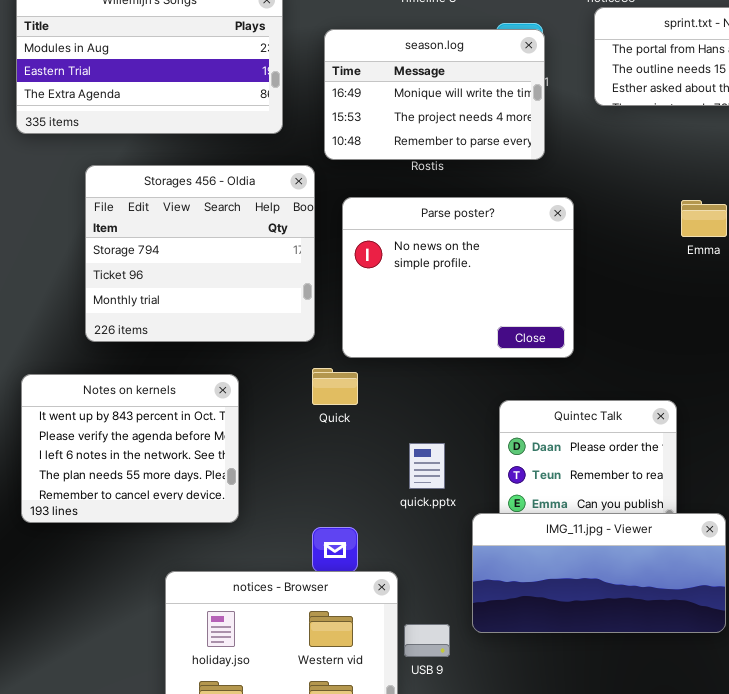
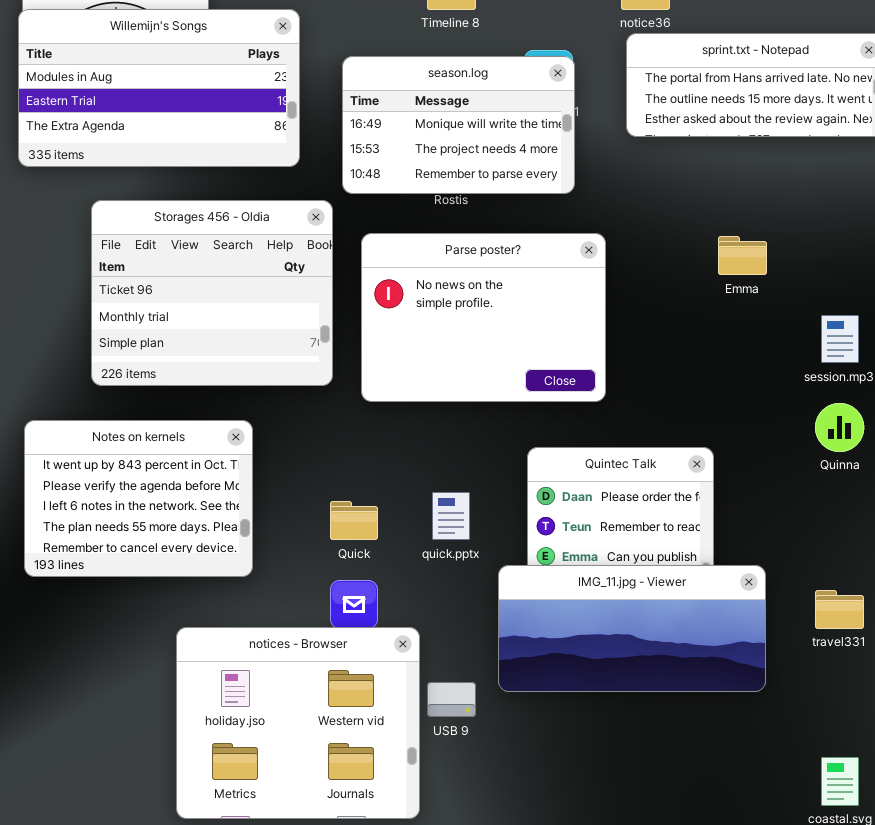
Storages 456 - Oldia: [85,165,315,342] -> [91,200,333,386], scrolled down 1 row
Quick: [312,368,358,405] -> [330,501,378,540], moved

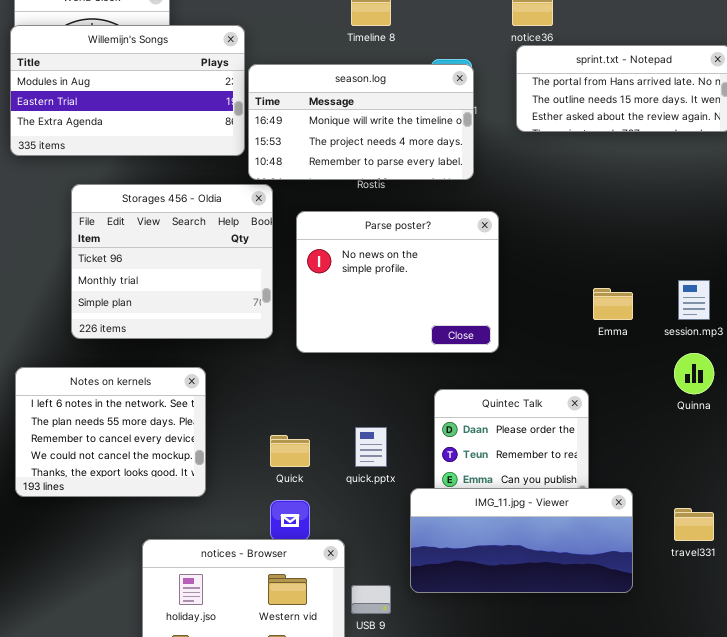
season.log: [342,56,575,194] -> [248,64,474,180], resized
Emma: [718,236,767,275] -> [593,288,633,320], moved
Notes on kernels: [24,420,253,577] -> [15,367,206,497], scrolled down 2 rows

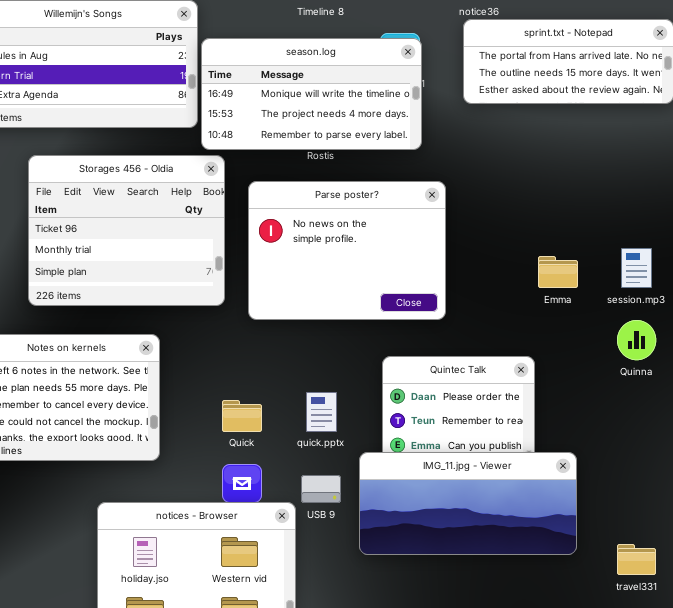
travel331: [674,508,714,541] -> [617,544,656,575], moved
USB 9: [351,585,391,614] -> [301,475,341,503], moved

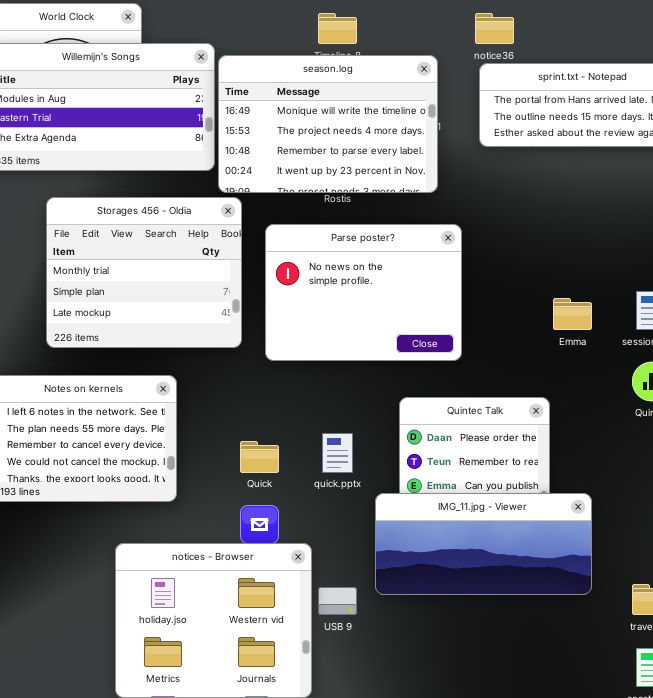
season.log: [201,38,422,150] -> [218,55,438,193], resized
Storages 456 - Oldia: [28,155,225,306] -> [46,197,242,348], scrolled down 1 row
USB 9: [301,475,341,503] -> [318,587,357,615], moved

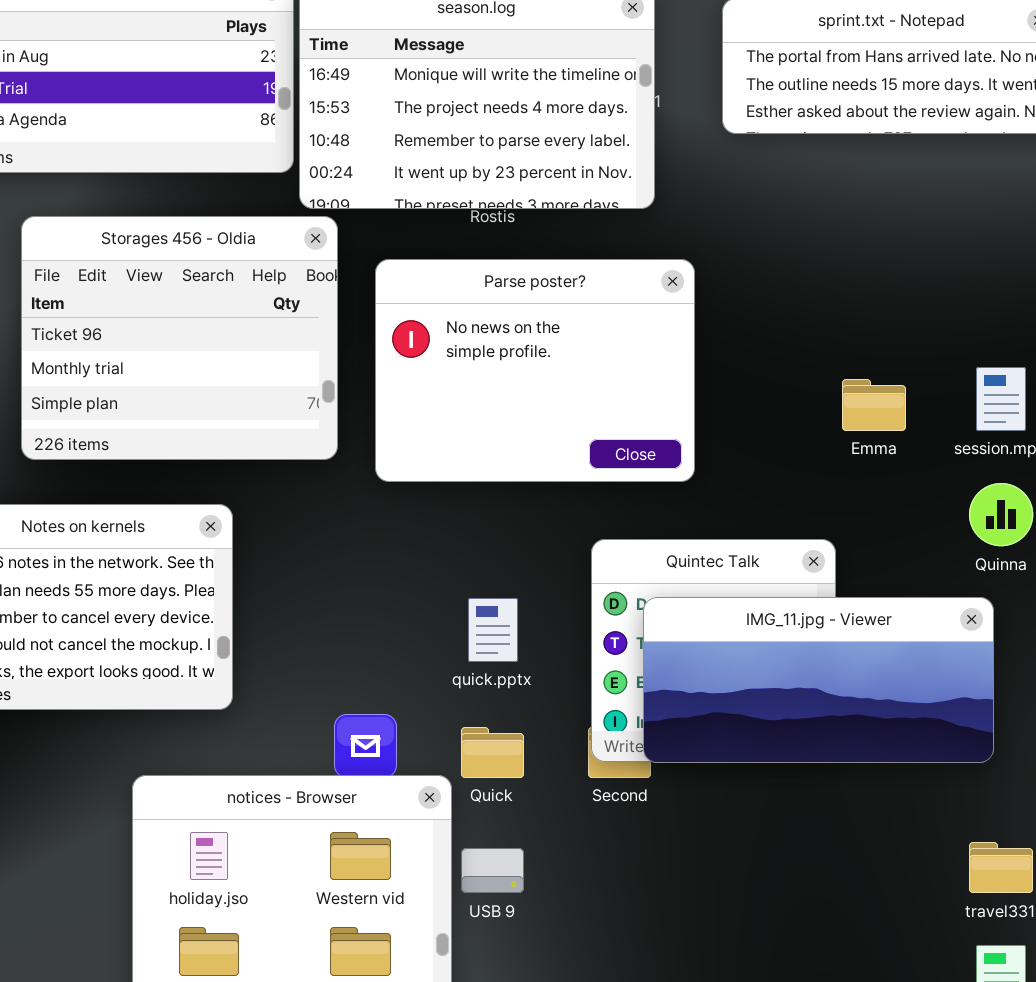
Storages 456 - Oldia: [46,197,242,348] -> [21,216,338,460], scrolled up 1 row
Quick: [240,441,279,473] -> [461,727,524,778], moved
IMG_11.jpg - Viewer: [375,493,592,595] -> [643,597,994,763], moved

